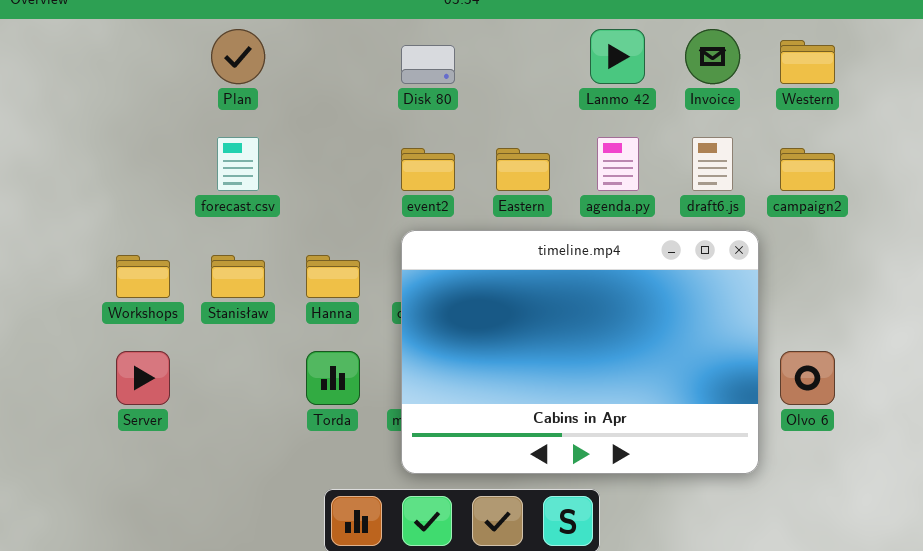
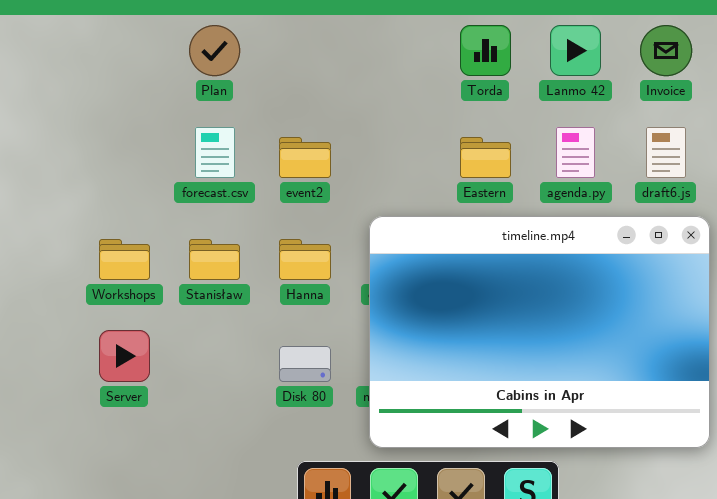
Disk 80: [401,45,455,84] -> [279,346,331,382], moved
event2: [401,148,455,191] -> [279,137,331,178], moved
Torda: [306,351,360,405] -> [460,25,511,76], moved

